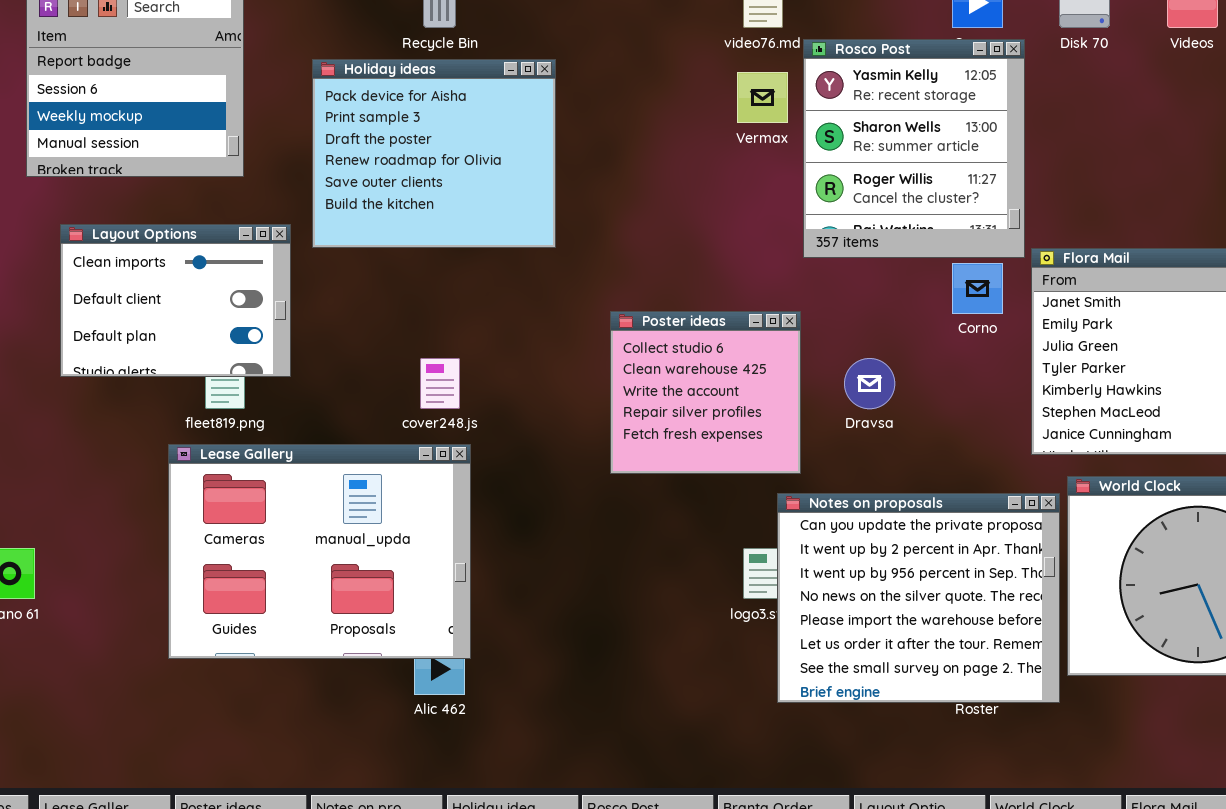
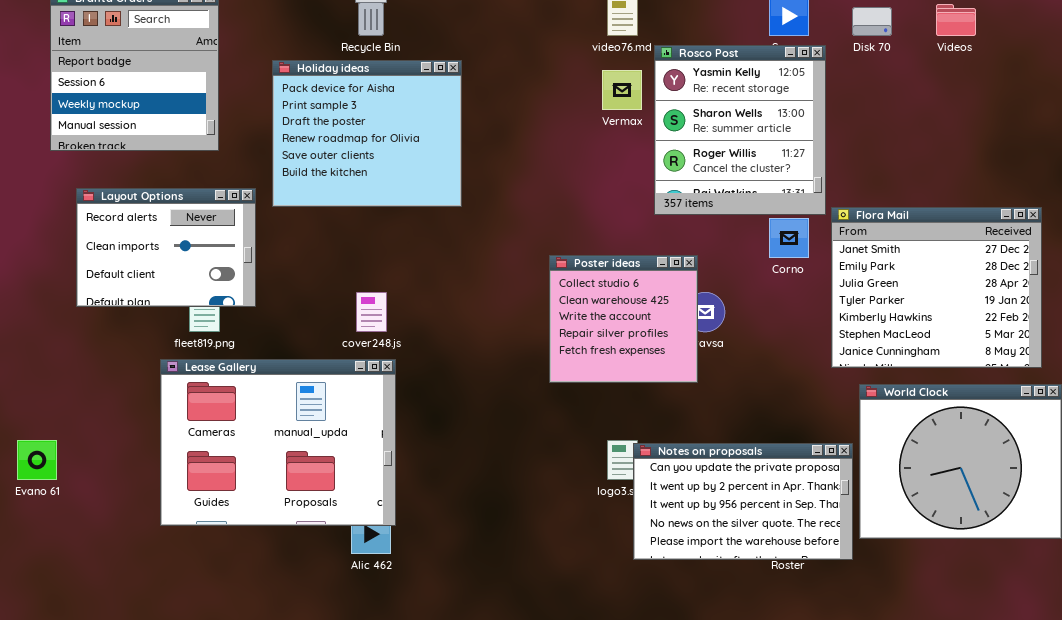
Layout Options: [60,224,291,377] -> [76,188,256,307], scrolled up 1 row
Poster ideas: [610,311,801,474] -> [549,255,698,383], moved
Notes on proposals: [777,493,1060,703] -> [633,443,853,560], resized

